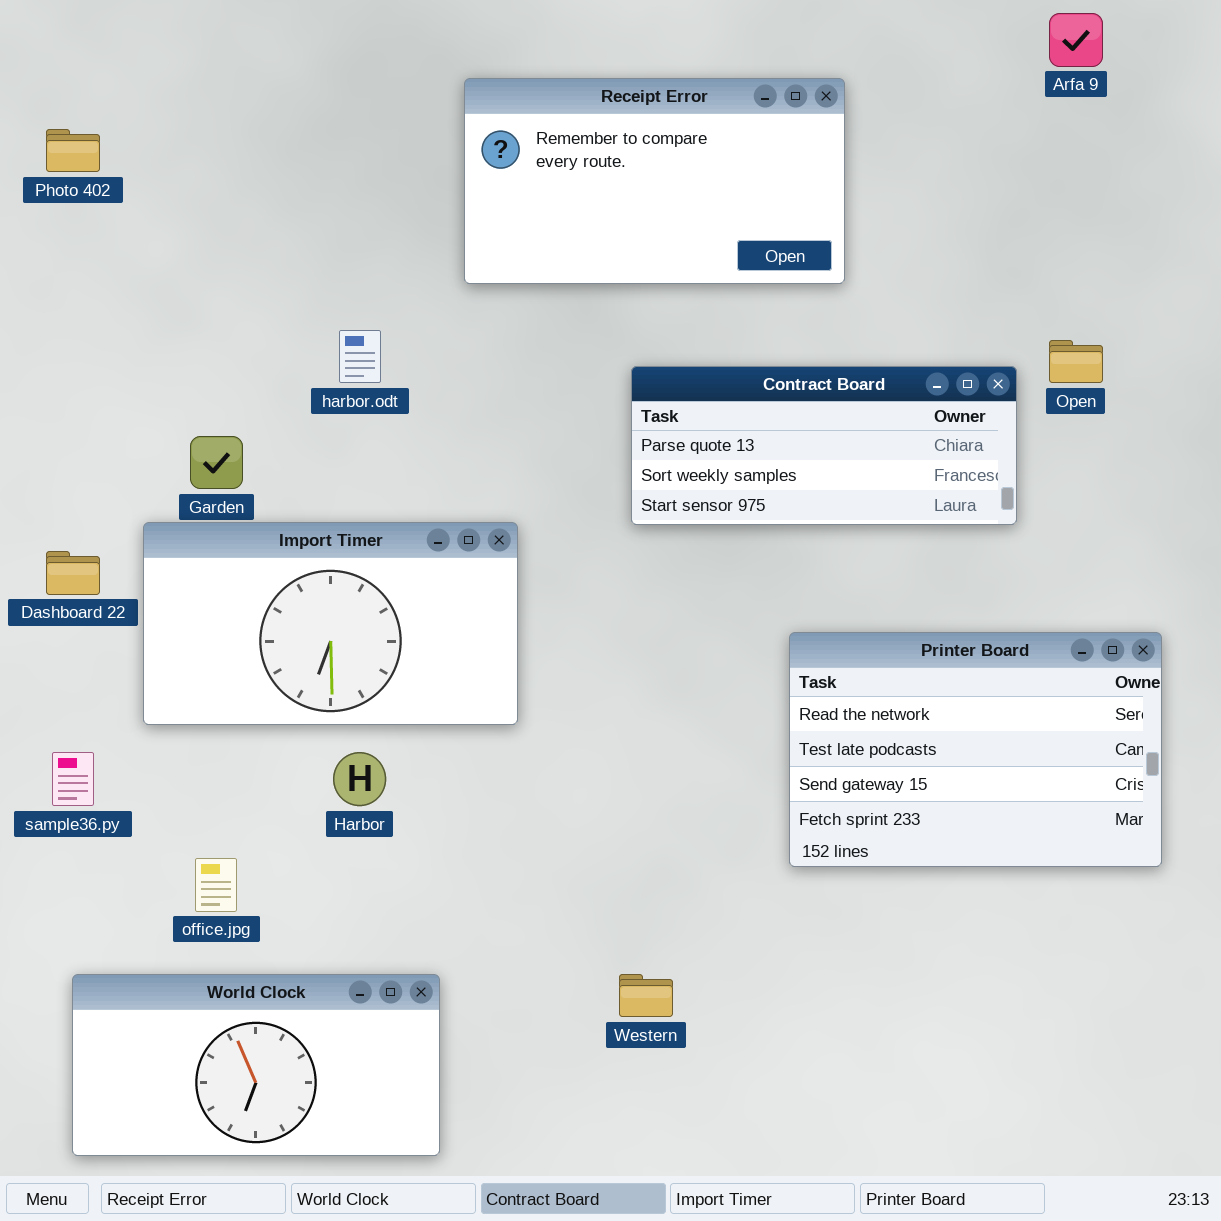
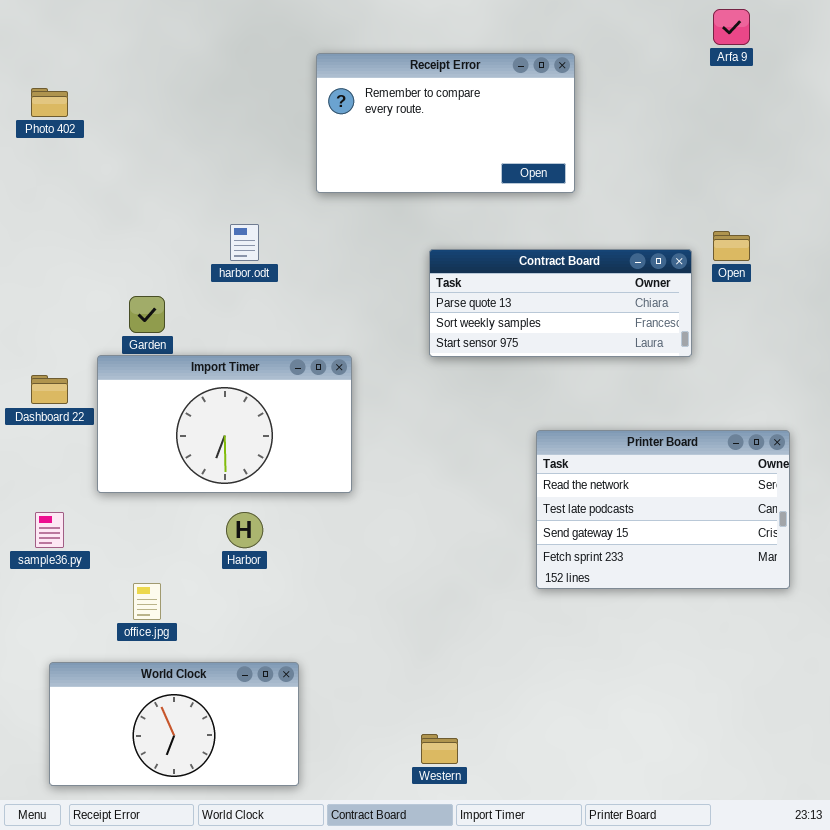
Western: [619,974,673,1017] -> [421,734,458,764], moved

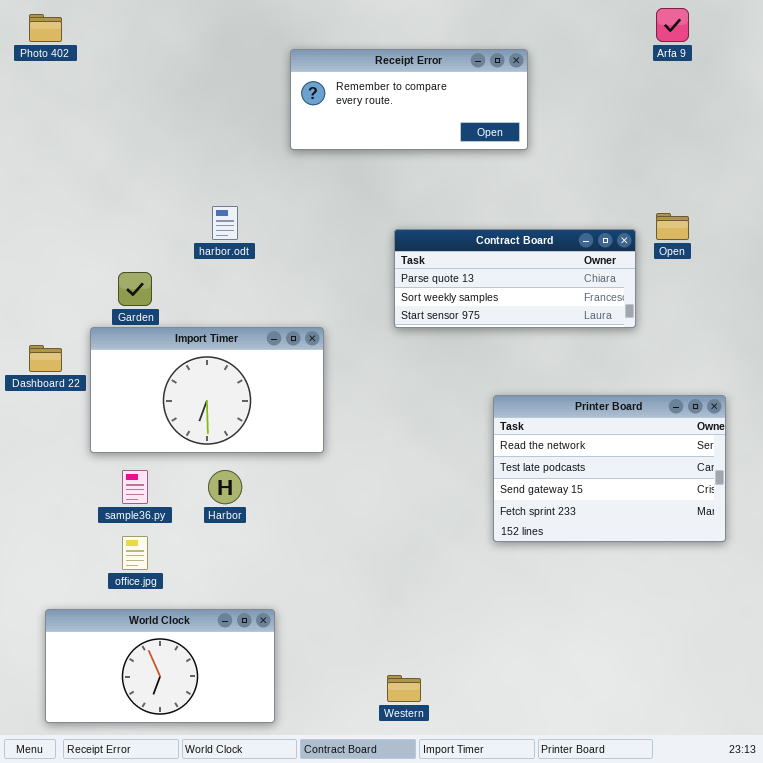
Receipt Error: [316,53,575,193] -> [290,49,528,150], resized
Photo 402: [31,88,68,117] -> [29,14,62,42], moved
sample36.py: [35,512,64,548] -> [122,470,148,504], moved

